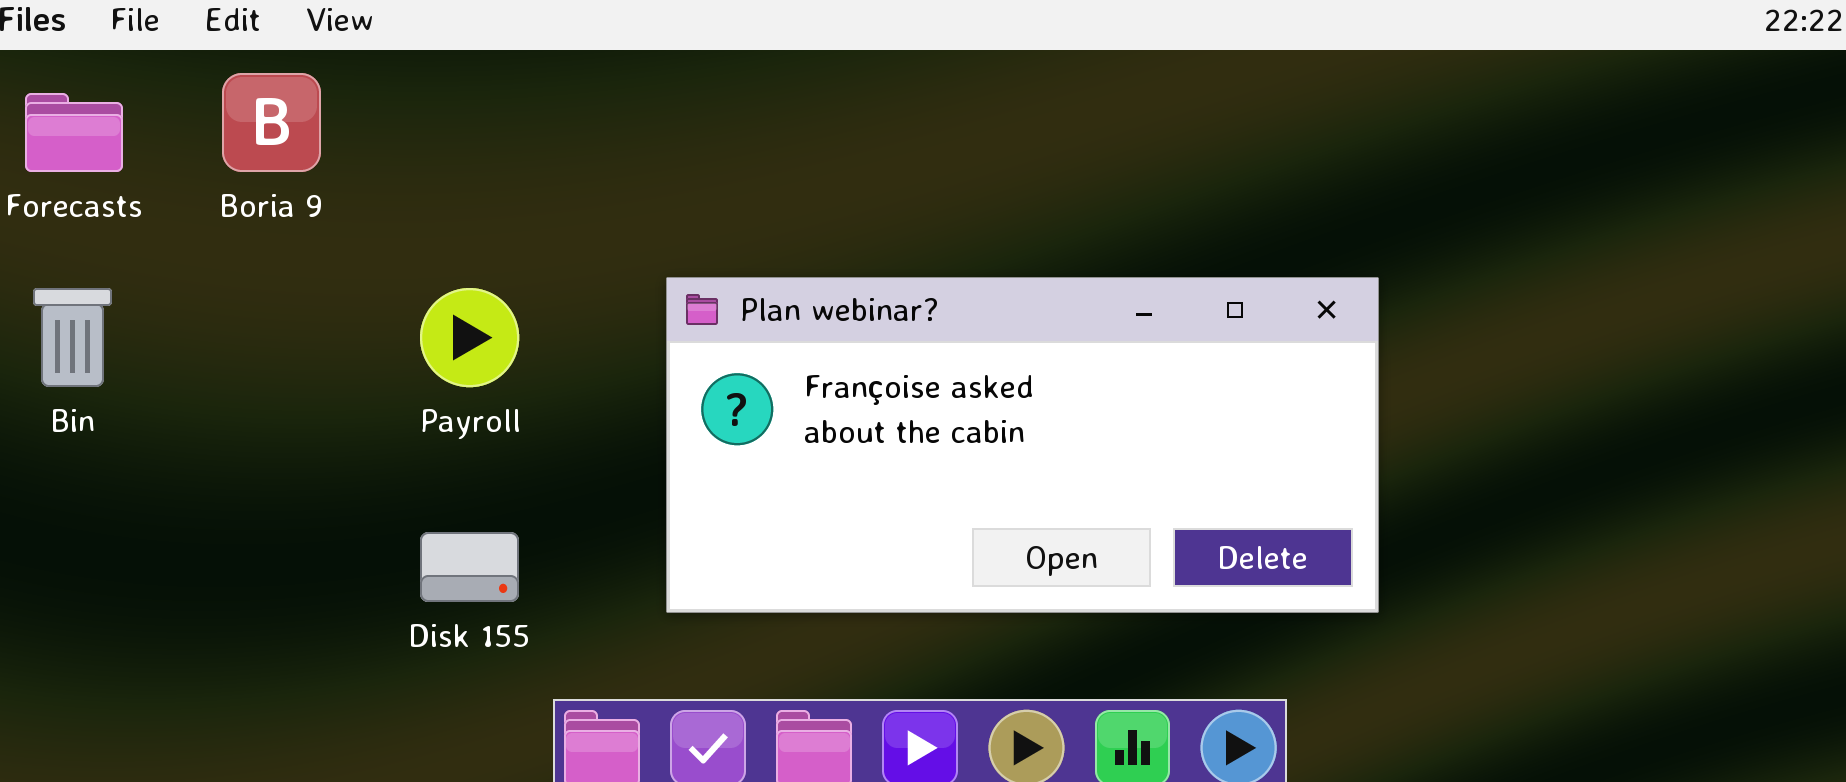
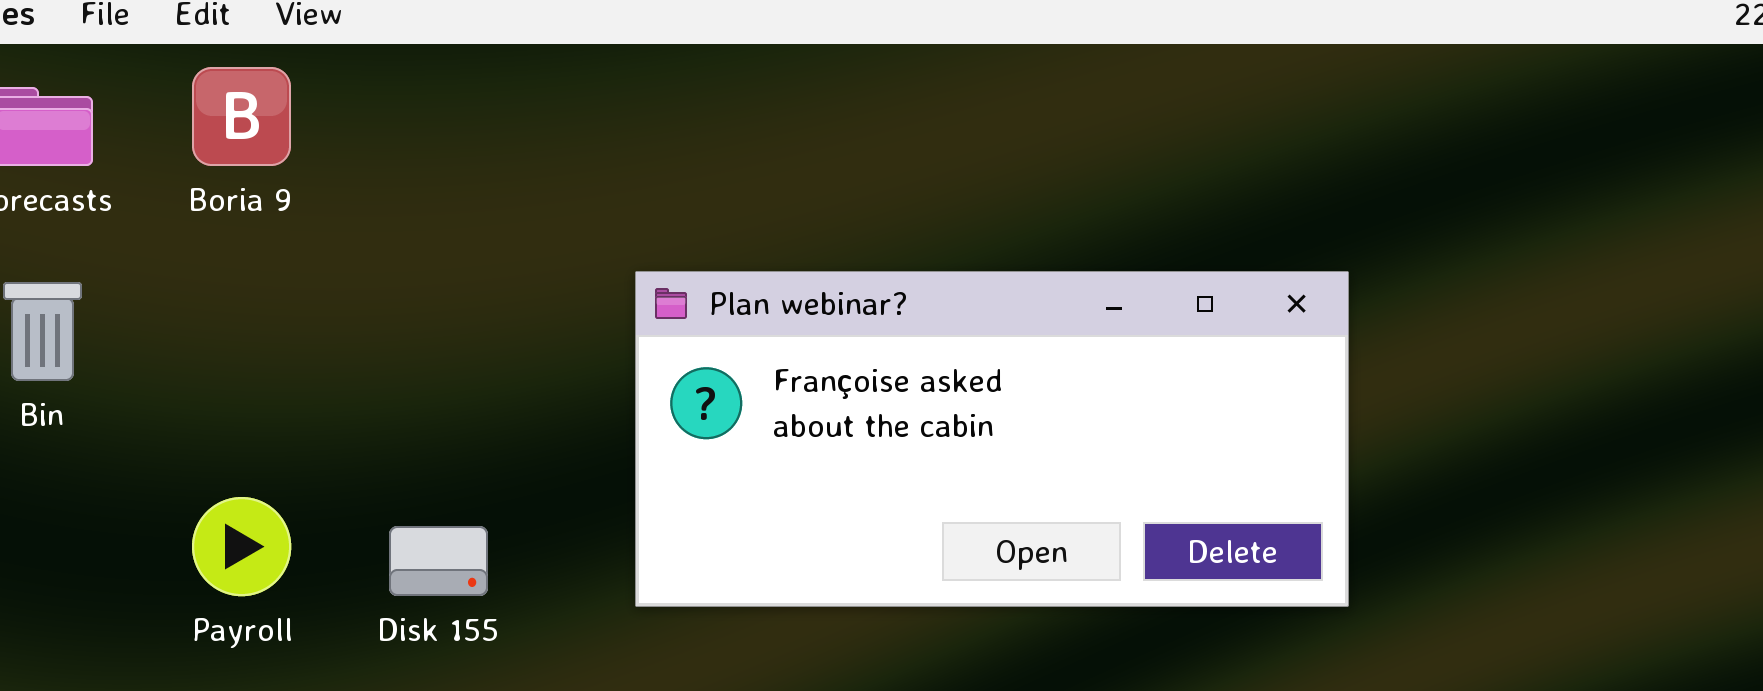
Payroll: [420,288,519,387] -> [192,497,291,596], moved

